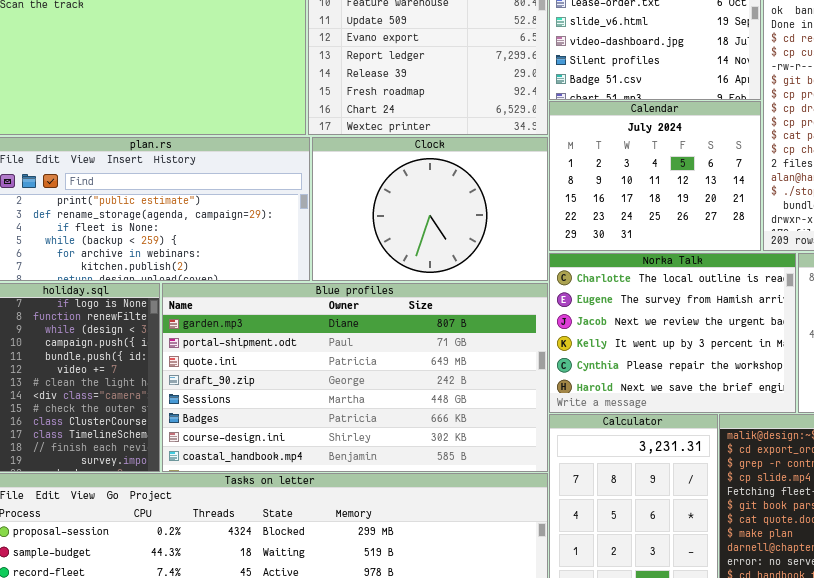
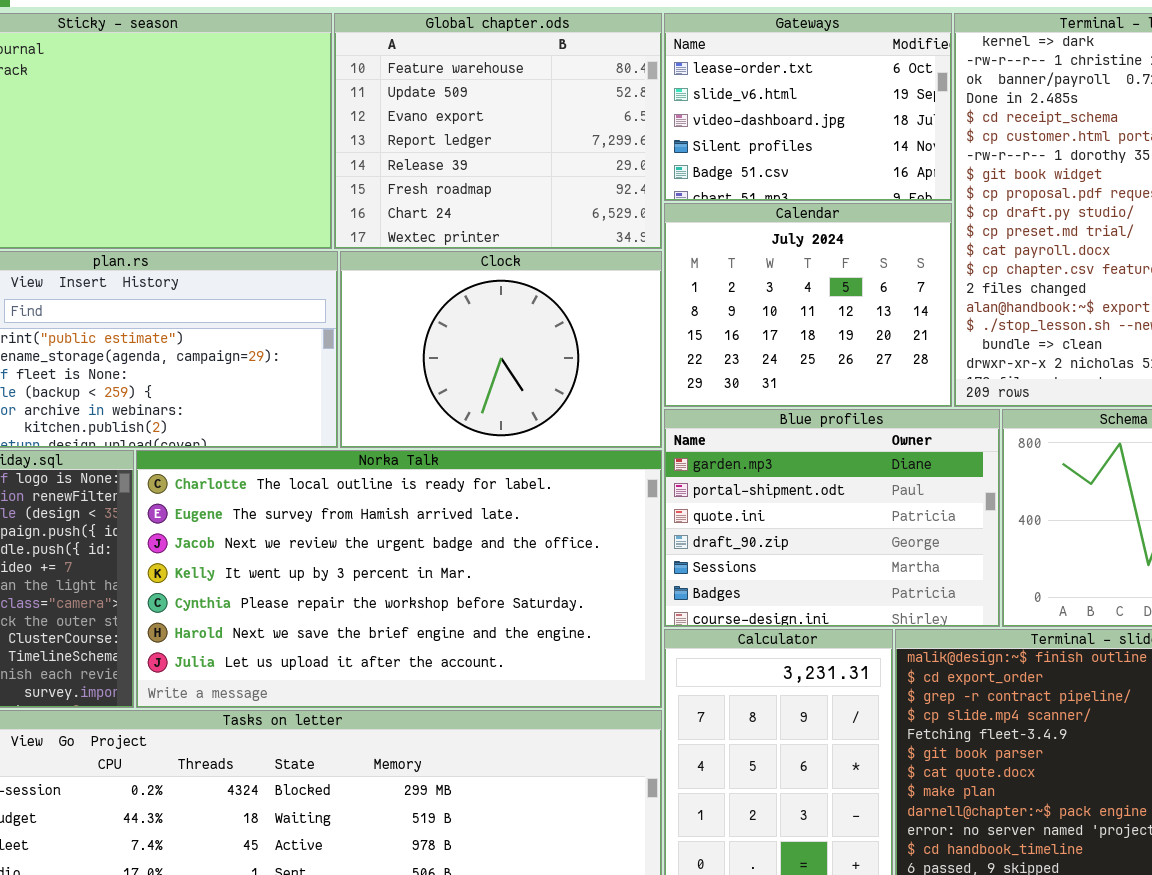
Norka Talk: [549,253,796,413] -> [136,450,662,708], moved, resized
Blue profiles: [162,283,548,472] -> [664,409,1000,627], moved, resized

